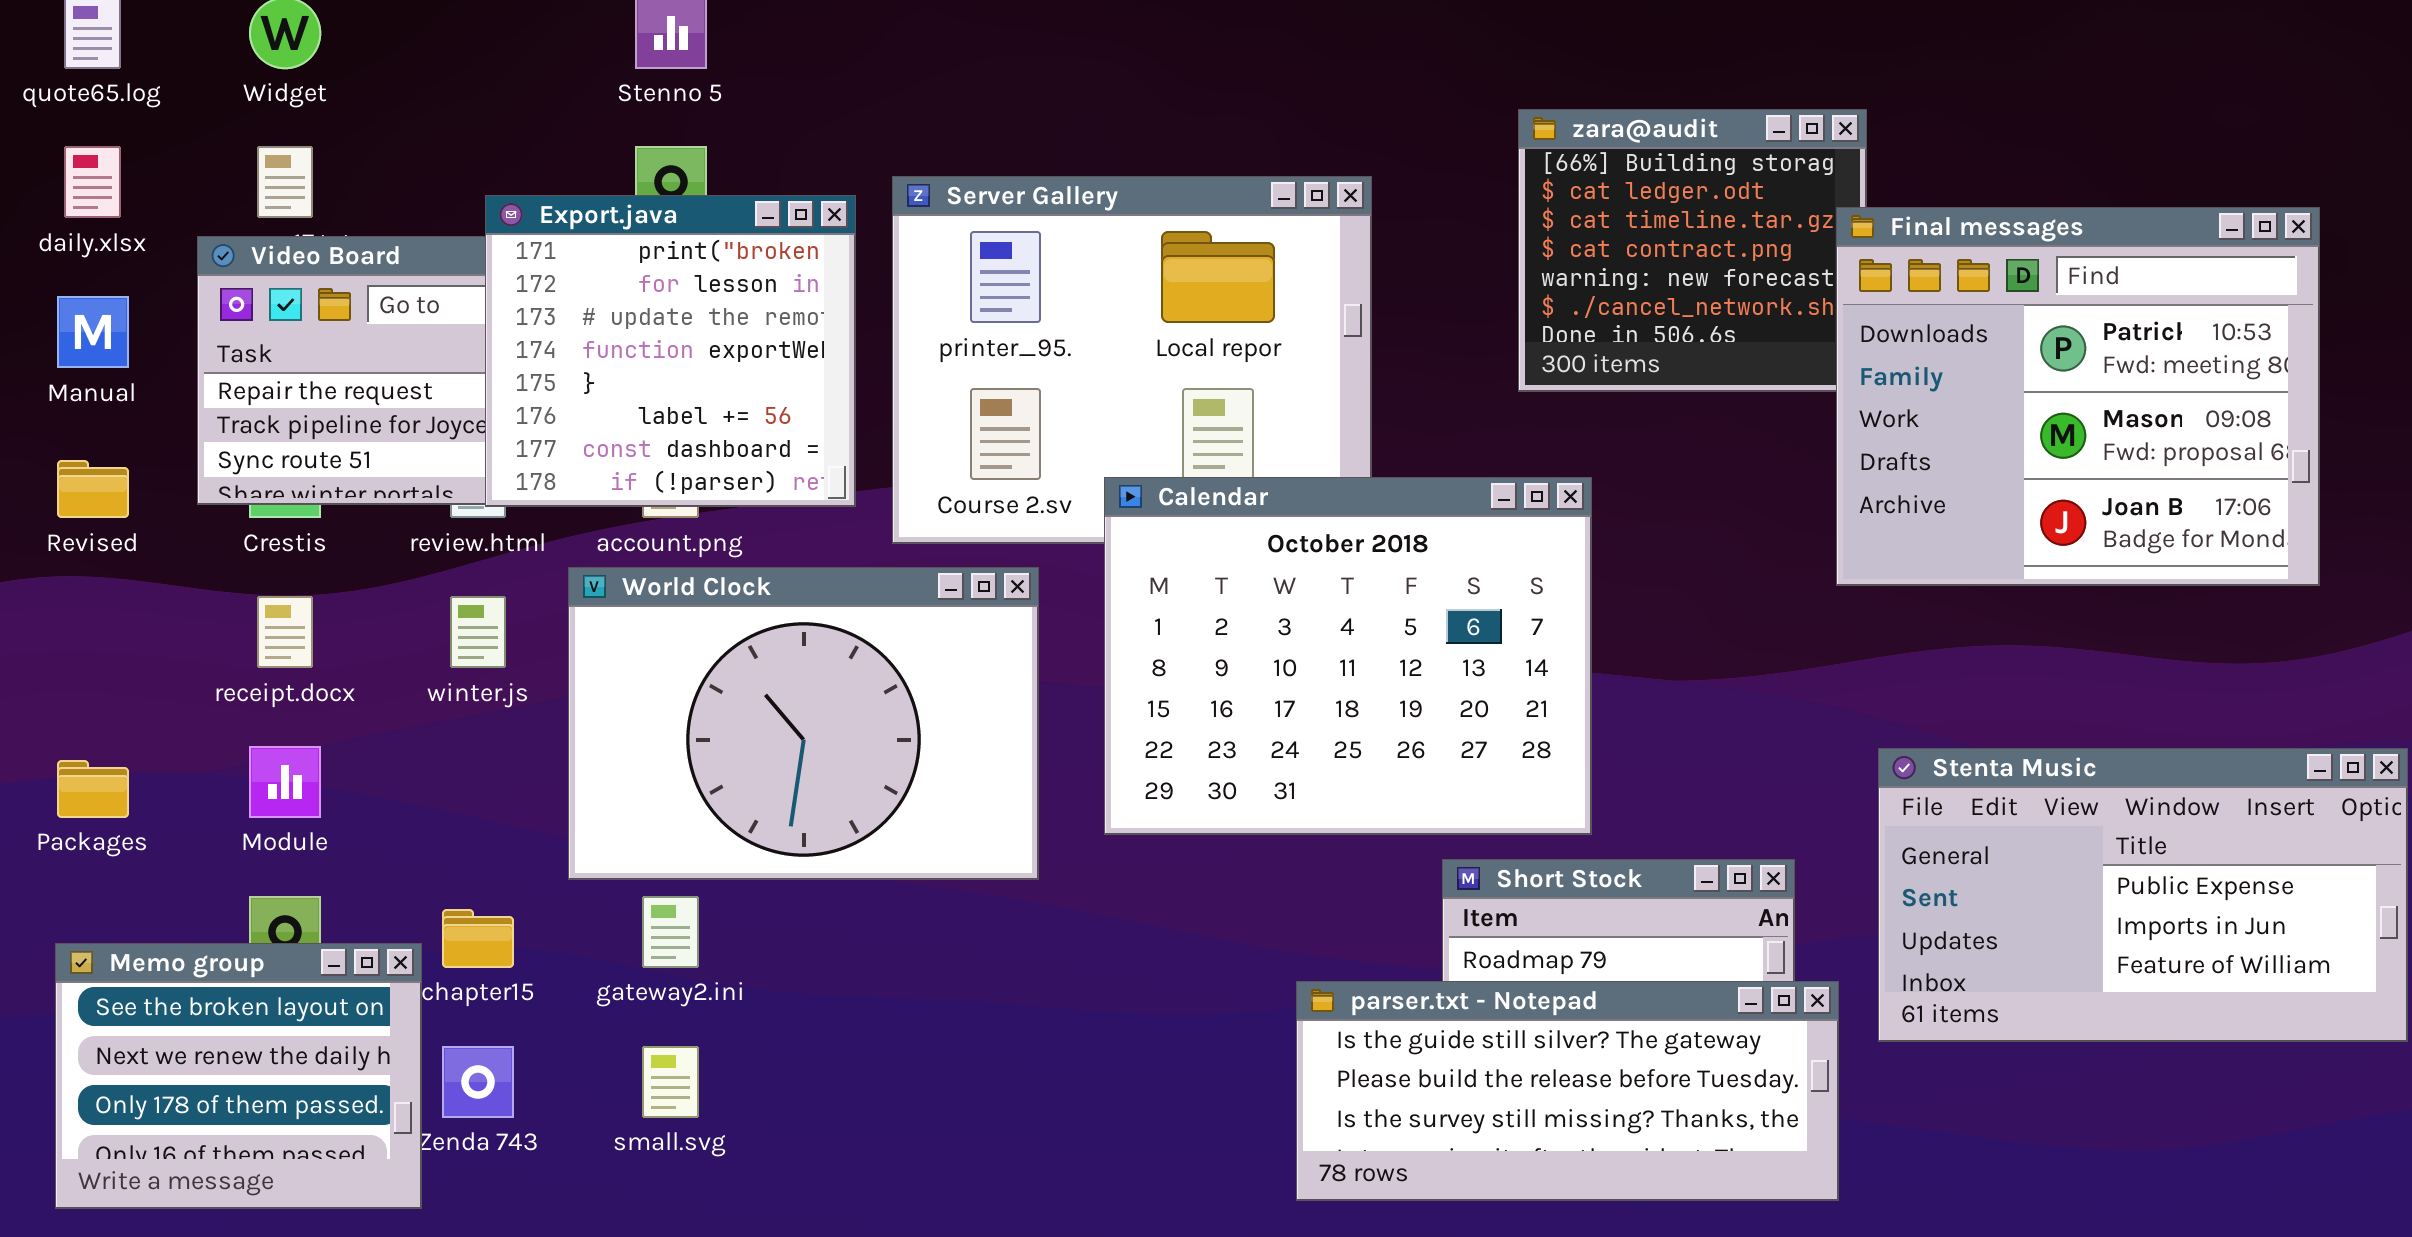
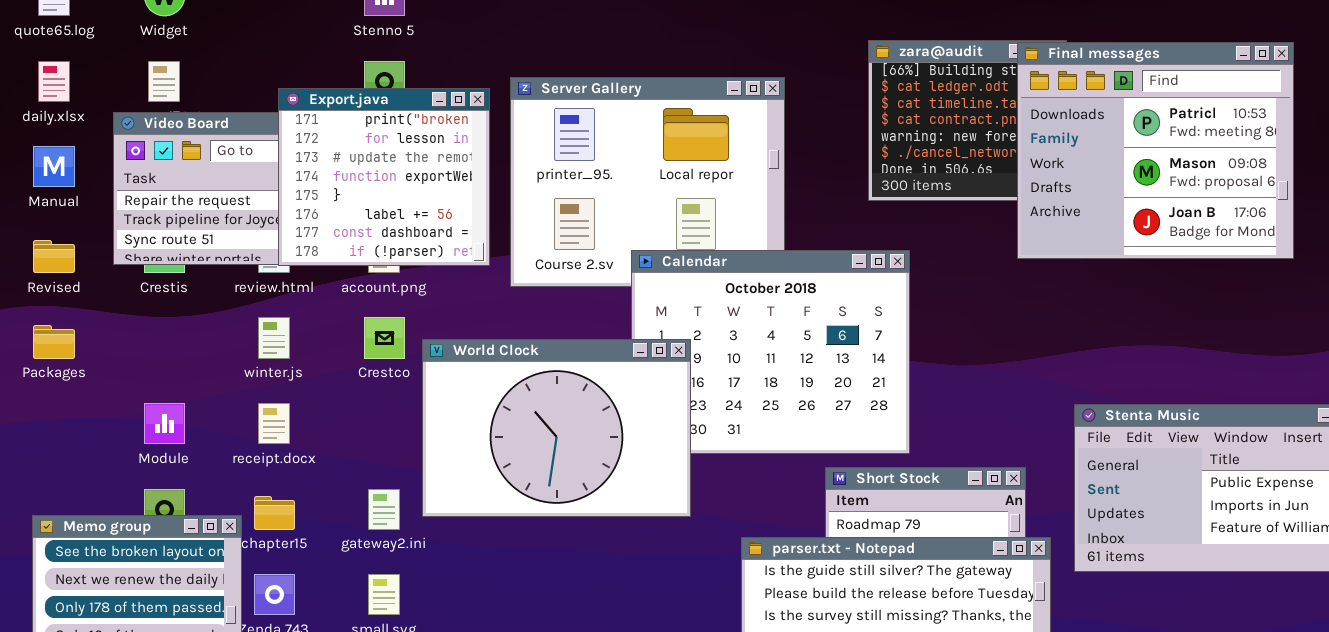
Final messages: [1836,207,2320,586] -> [1017,42,1294,259], moved
World Clock: [568,567,1039,880] -> [422,339,691,517], moved
receipt.docx: [257,596,313,668] -> [258,403,290,444], moved
Packages: [57,760,129,818] -> [33,325,75,359], moved

